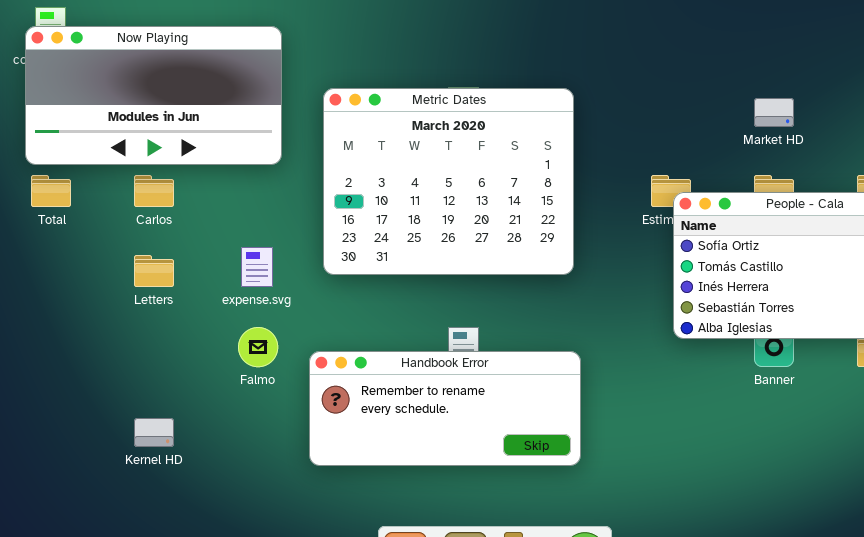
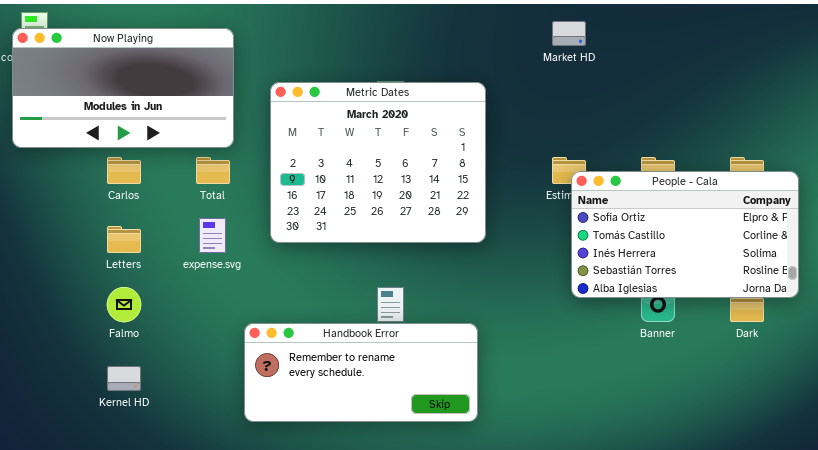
Market HD: [754,98,794,127] -> [552,21,586,46], moved
Total: [31,175,71,207] -> [196,157,230,184], moved
Falmo: [238,327,278,367] -> [107,287,141,322], moved
Handbook Error: [309,351,581,466] -> [244,323,478,422], moved

